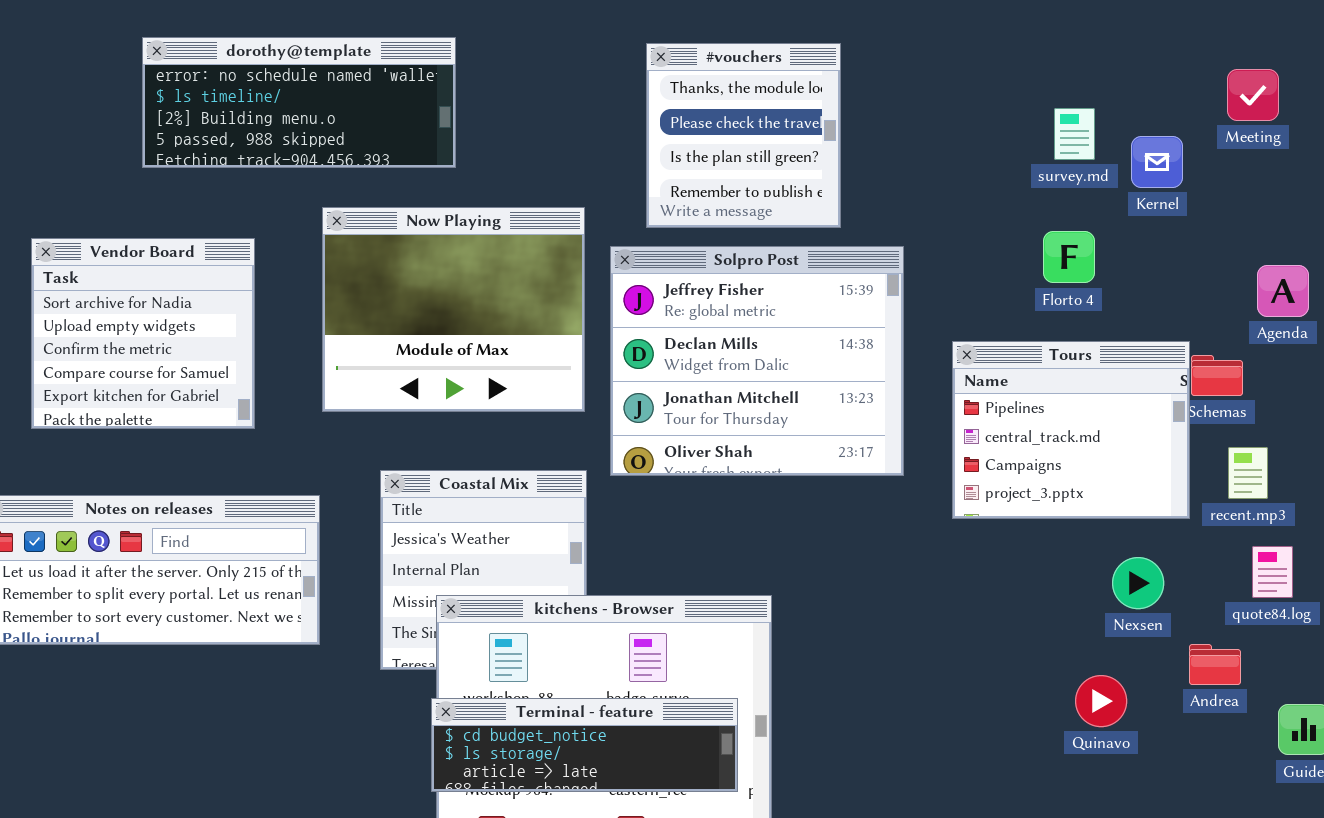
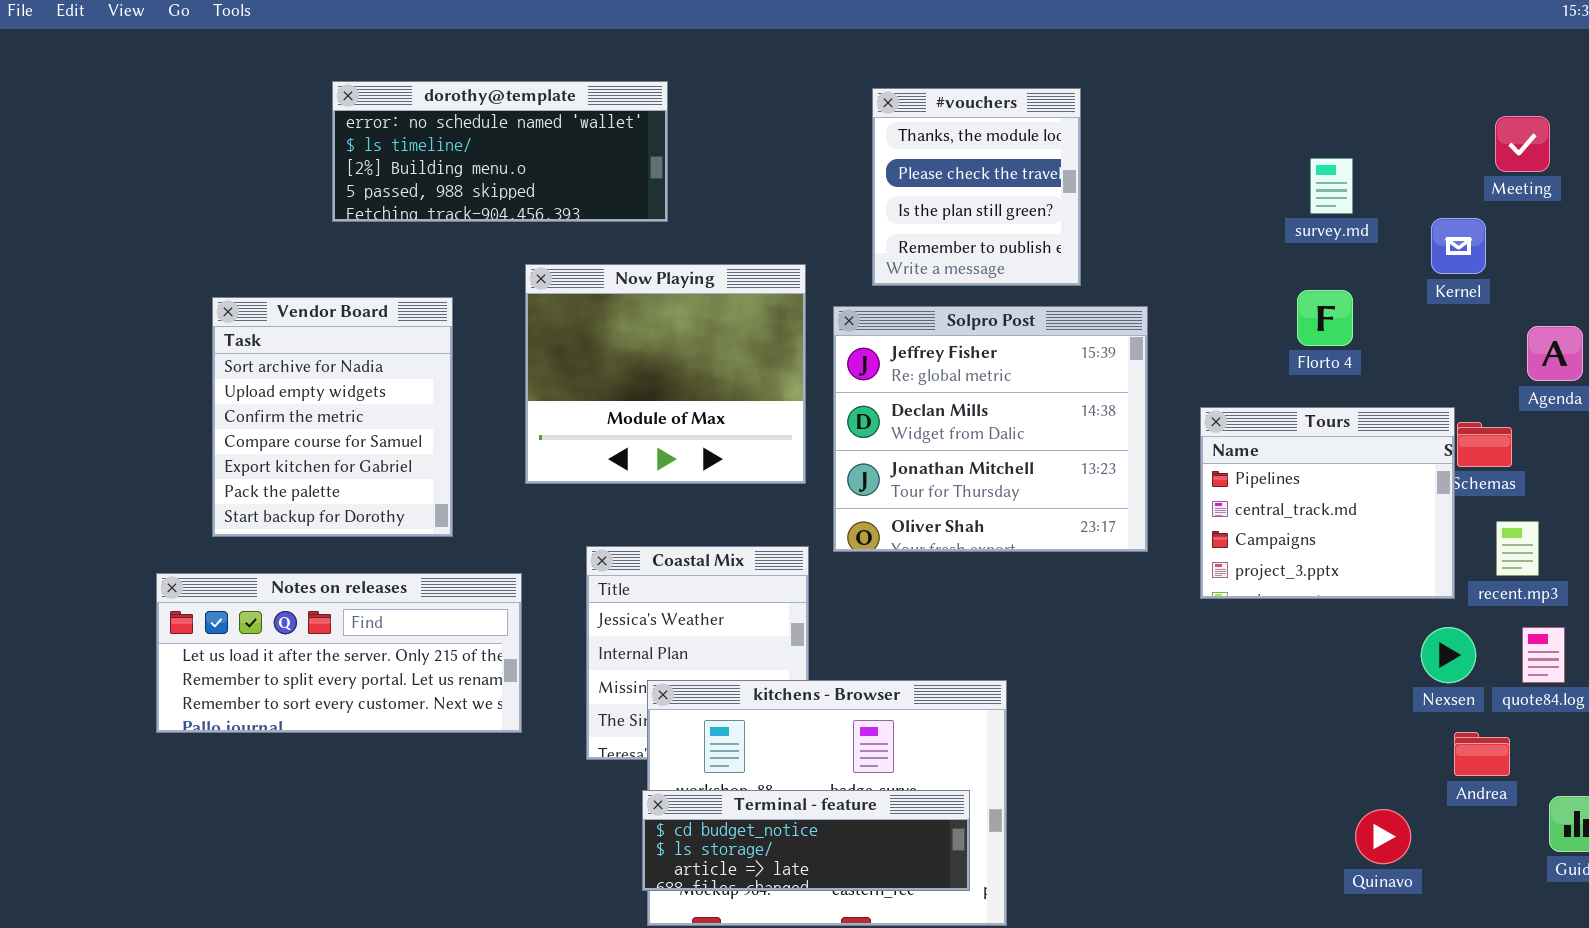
Kernel: [1131,136,1183,188] -> [1431,218,1486,274], moved
Vendor Board: [31,238,255,429] -> [212,297,453,537], resized
Nexsen: [1112,557,1164,609] -> [1421,627,1476,683], moved
Quinavo: [1075,675,1127,727] -> [1355,809,1411,864], moved

